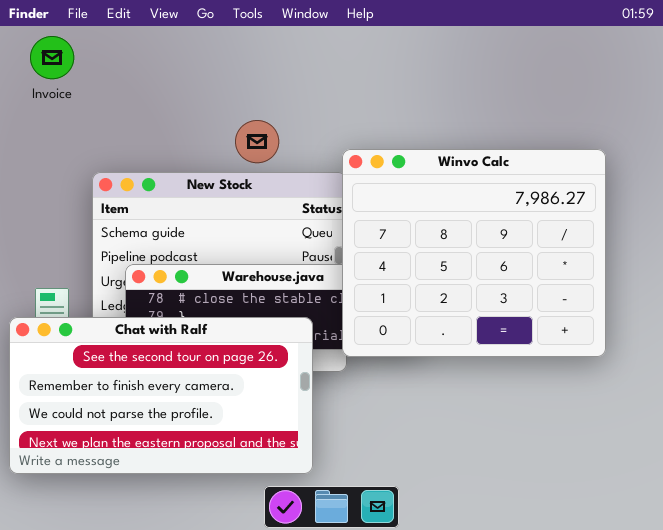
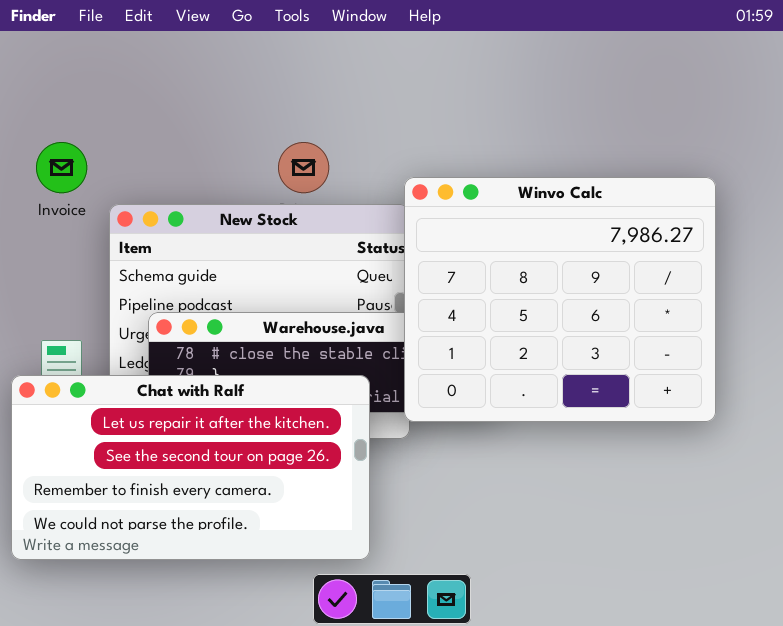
Invoice: [30,36,74,79] -> [36,142,87,193], moved
Chat with Ralf: [9,317,313,474] -> [11,375,370,560], scrolled up 1 row

